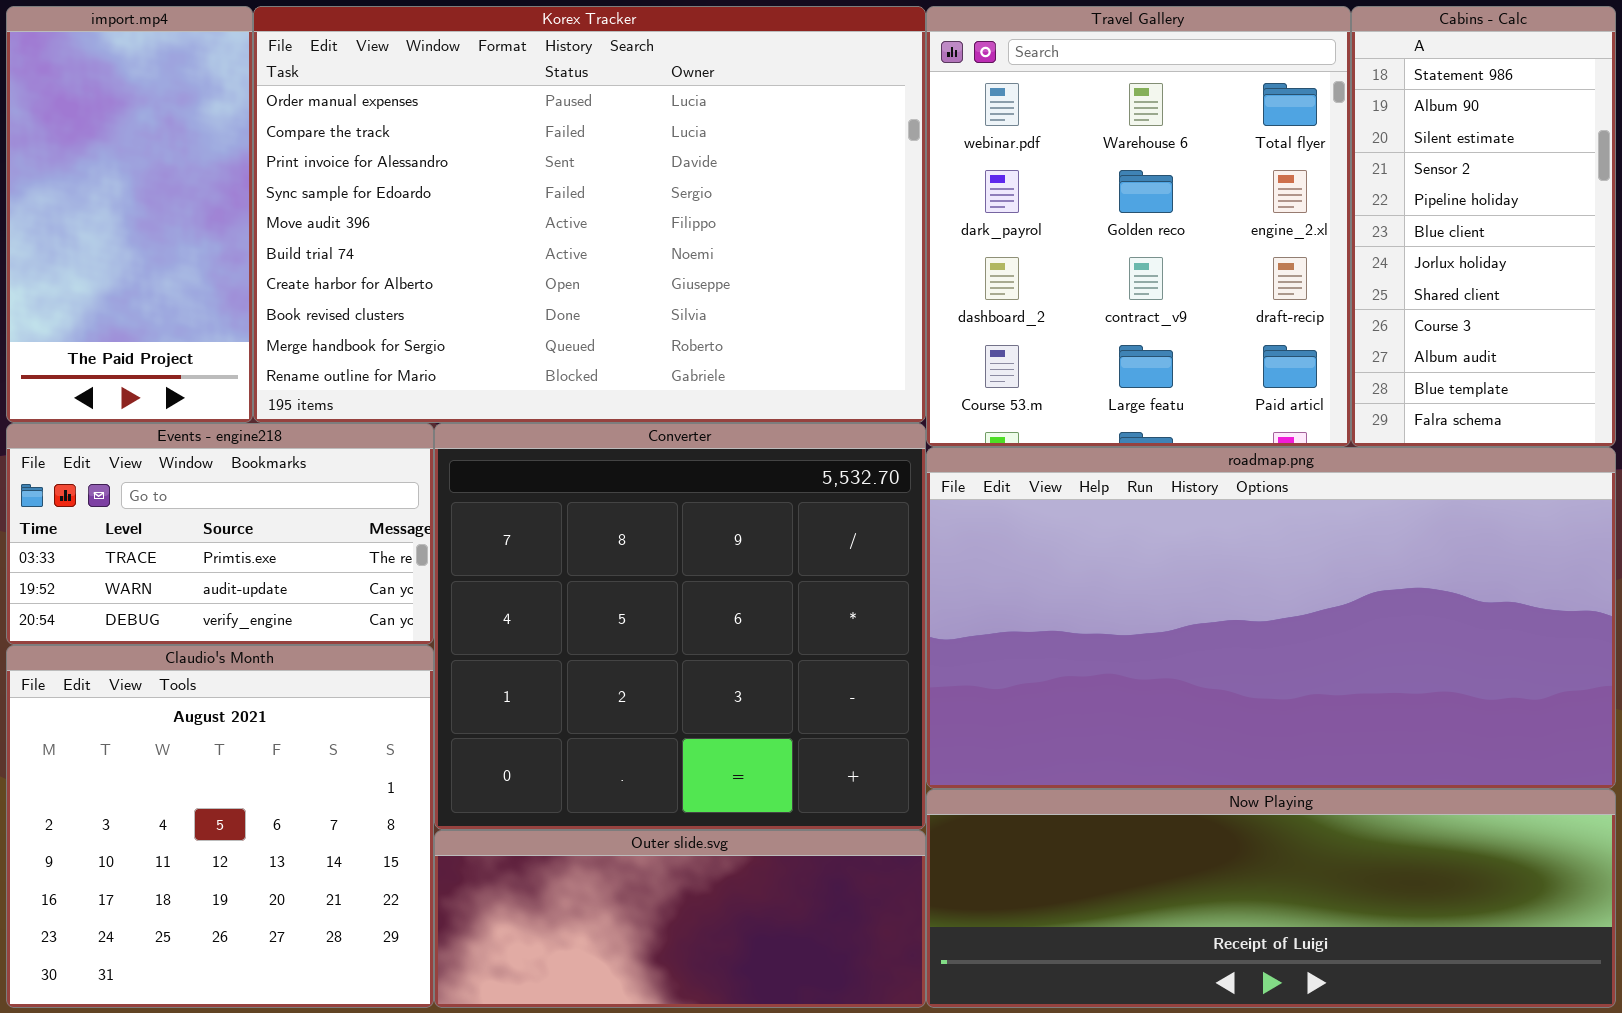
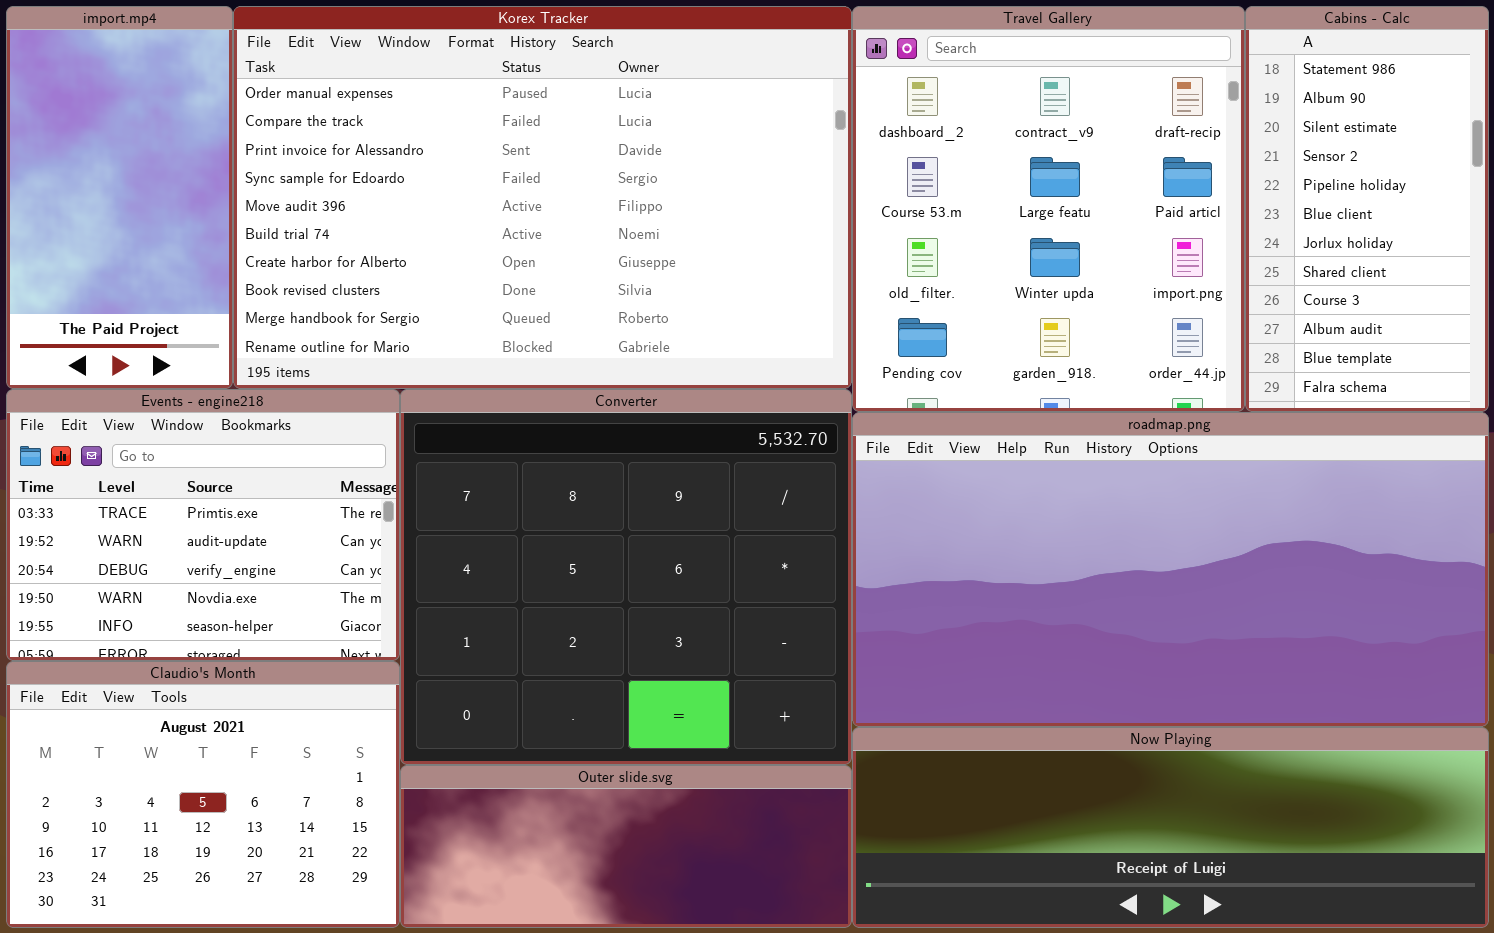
Travel Gallery: [926,6,1351,447] -> [852,6,1245,412], scrolled down 2 rows
Events - engine218: [6,423,434,645] -> [6,389,400,661], resized
Claudio's Month: [6,645,434,1008] -> [6,661,400,928], resized

